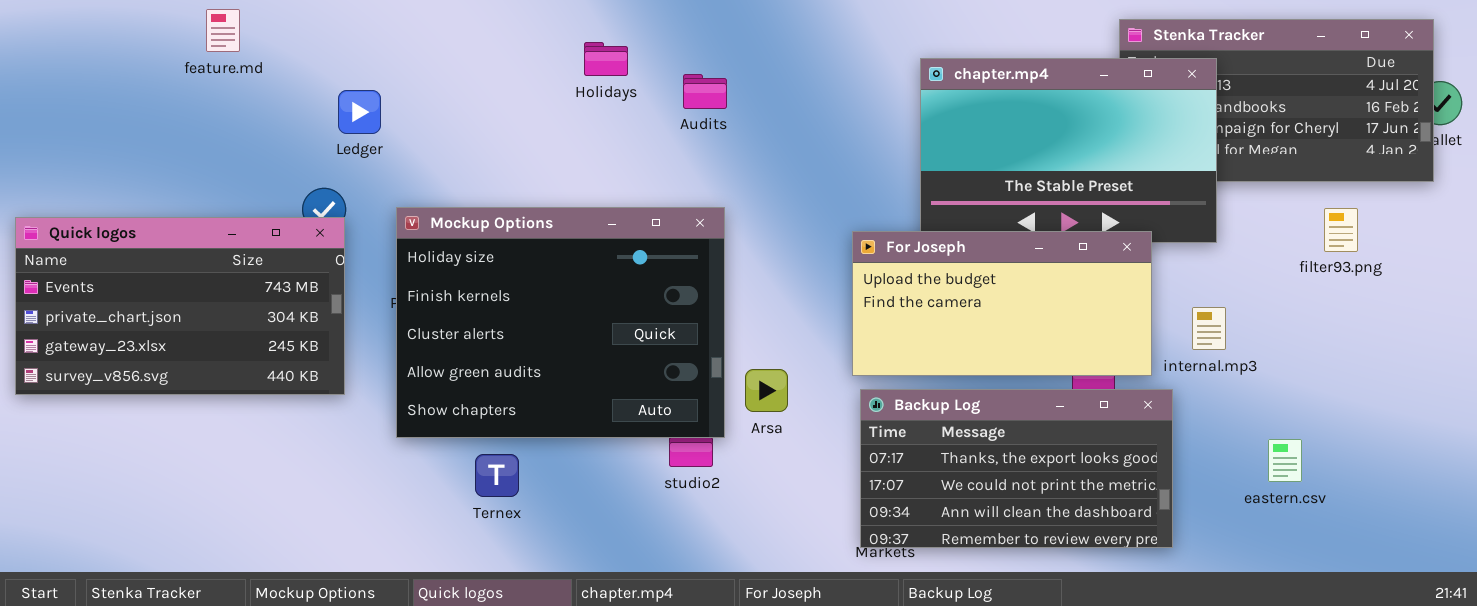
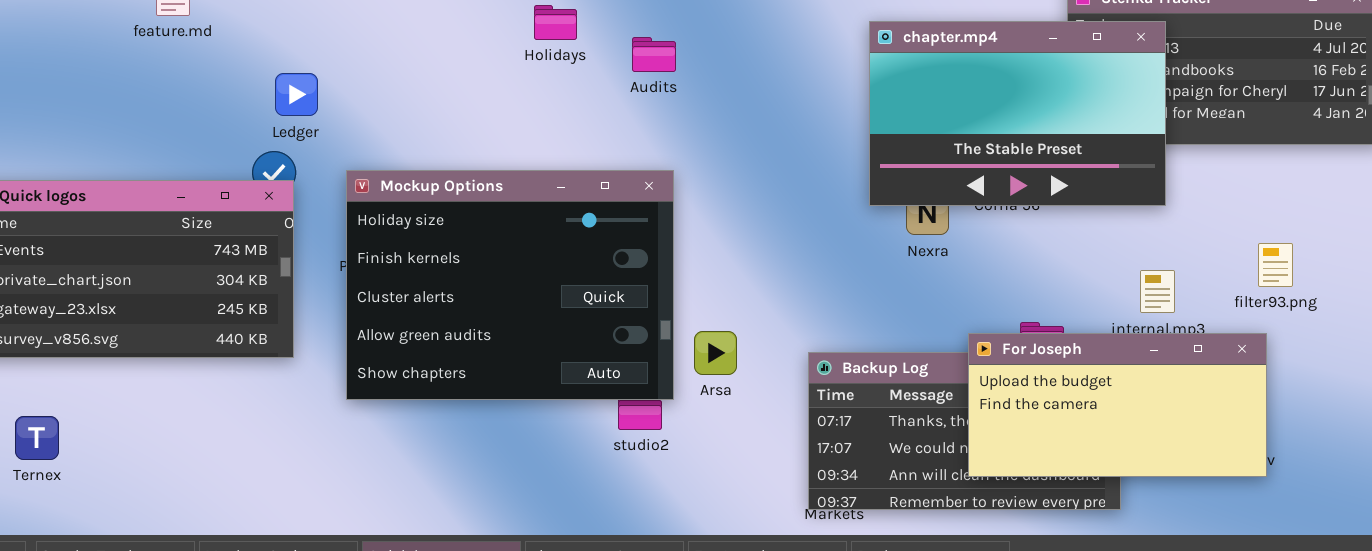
Ledger: [338,90,381,134] -> [275,73,318,116], moved
filter93.png: [1324,208,1358,252] -> [1258,243,1293,287], moved
For Joseph: [852,231,1152,376] -> [968,333,1267,477], moved
Ternex: [475,454,519,497] -> [15,416,59,460], moved

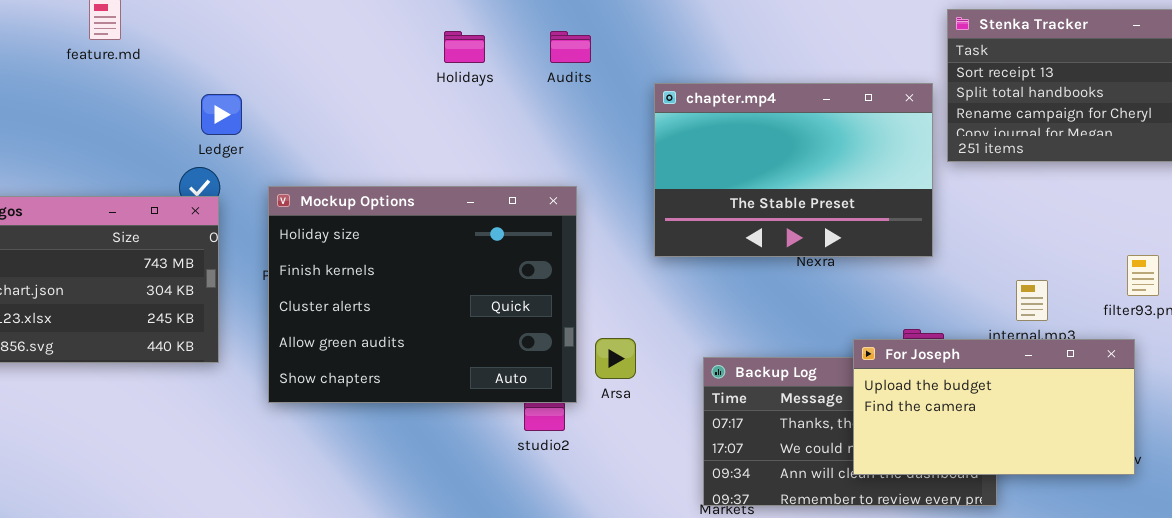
chapter.mp4: [869,21,1166,206] -> [654,83,933,257], moved
Audits: [632,37,676,72] -> [550,31,591,63], moved

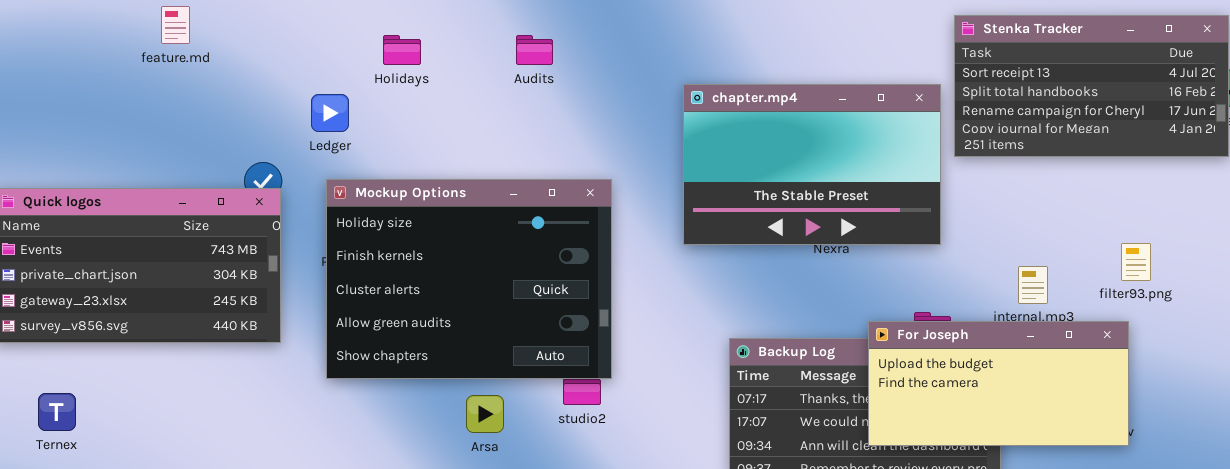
Holidays: [444,31,485,63] -> [383,35,421,65], moved
Audits: [550,31,591,63] -> [516,35,553,65], moved
Ledger: [201,94,242,135] -> [311,94,349,132], moved
Arsa: [595,338,636,379] -> [466,395,504,433], moved

